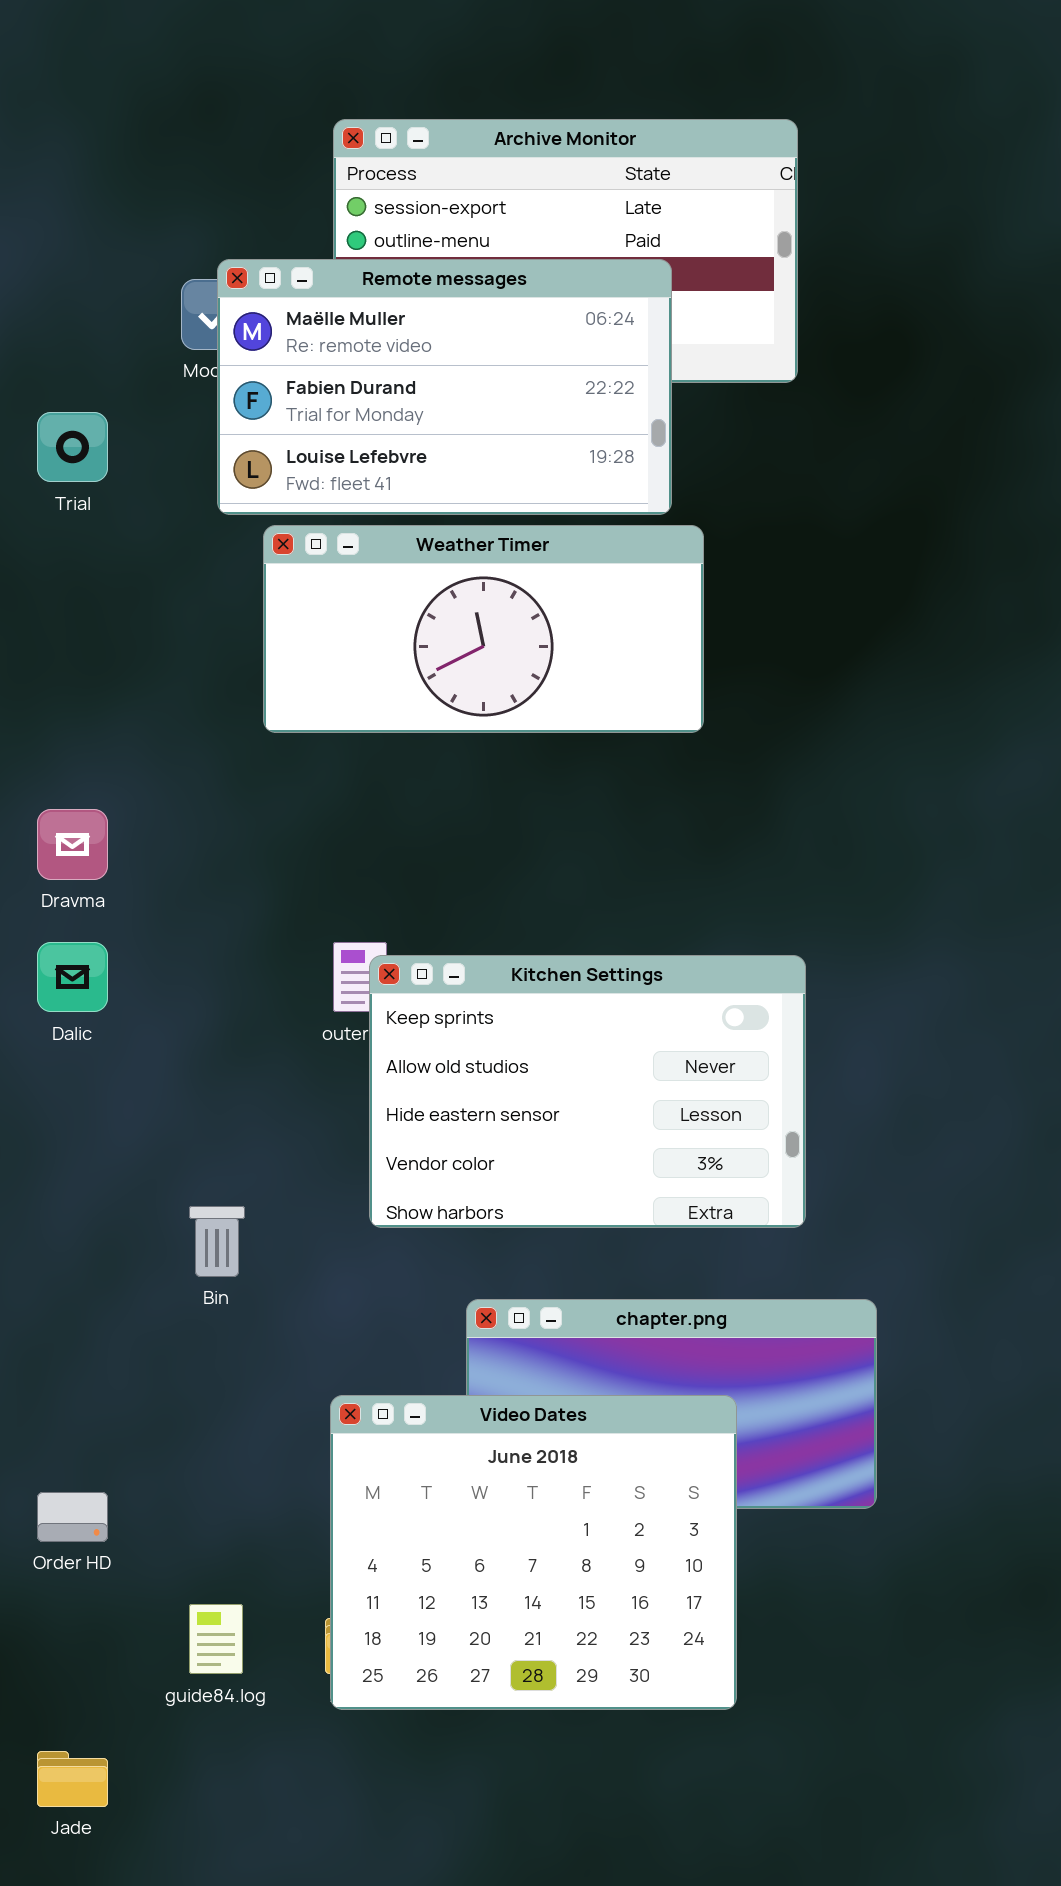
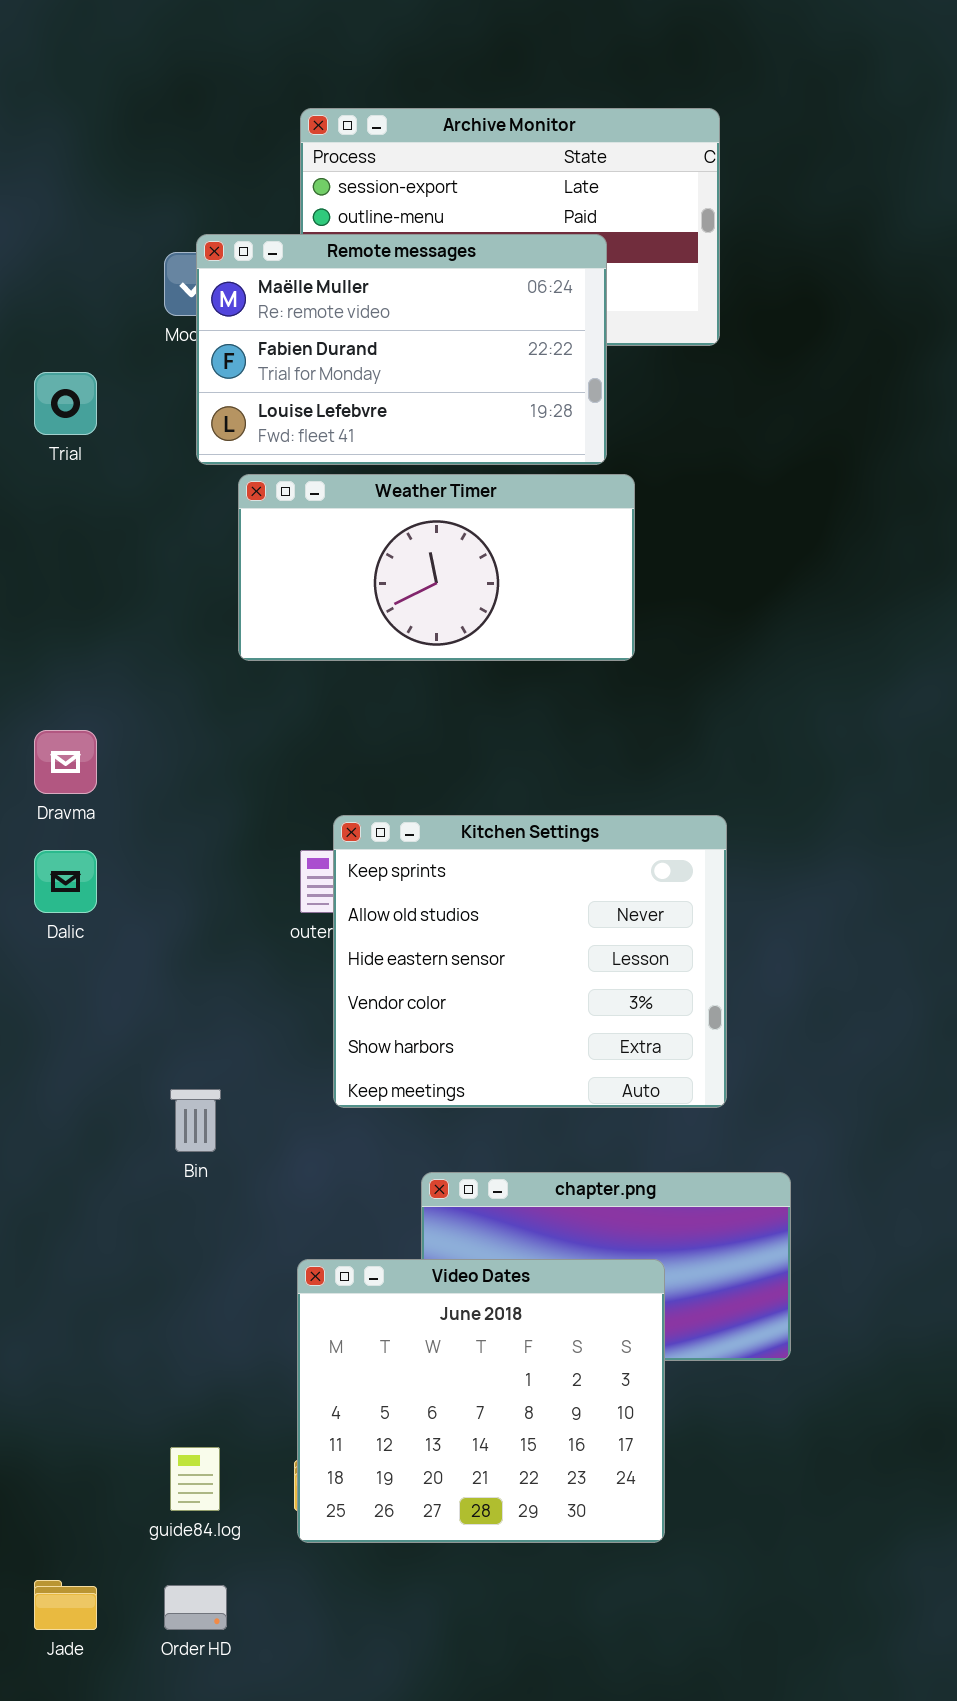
Kitchen Settings: [369,955,806,1228] -> [333,815,727,1108], resized
Order HD: [37,1492,108,1542] -> [164,1585,227,1630], moved

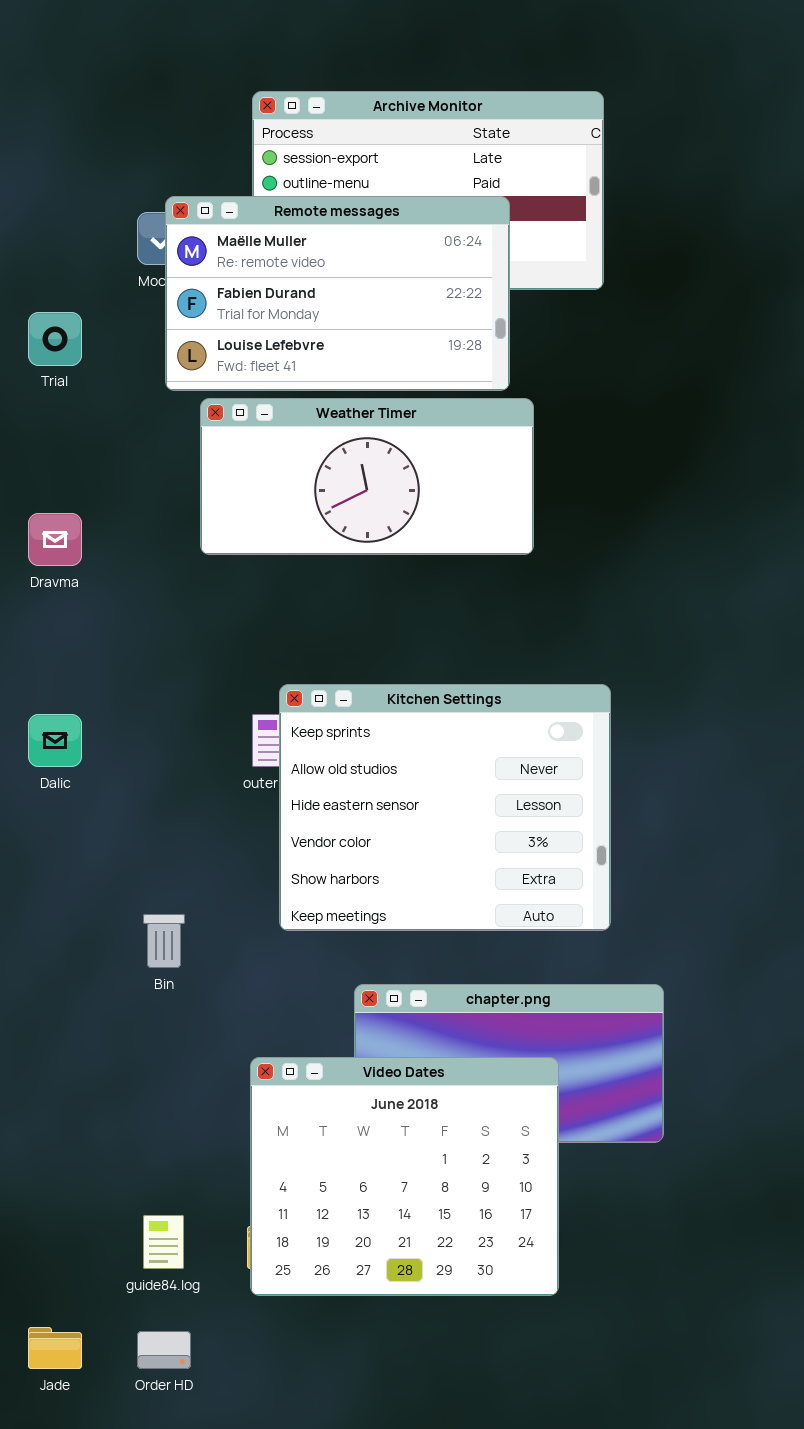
Dravma: [34,730,97,794] -> [28,513,82,566], moved

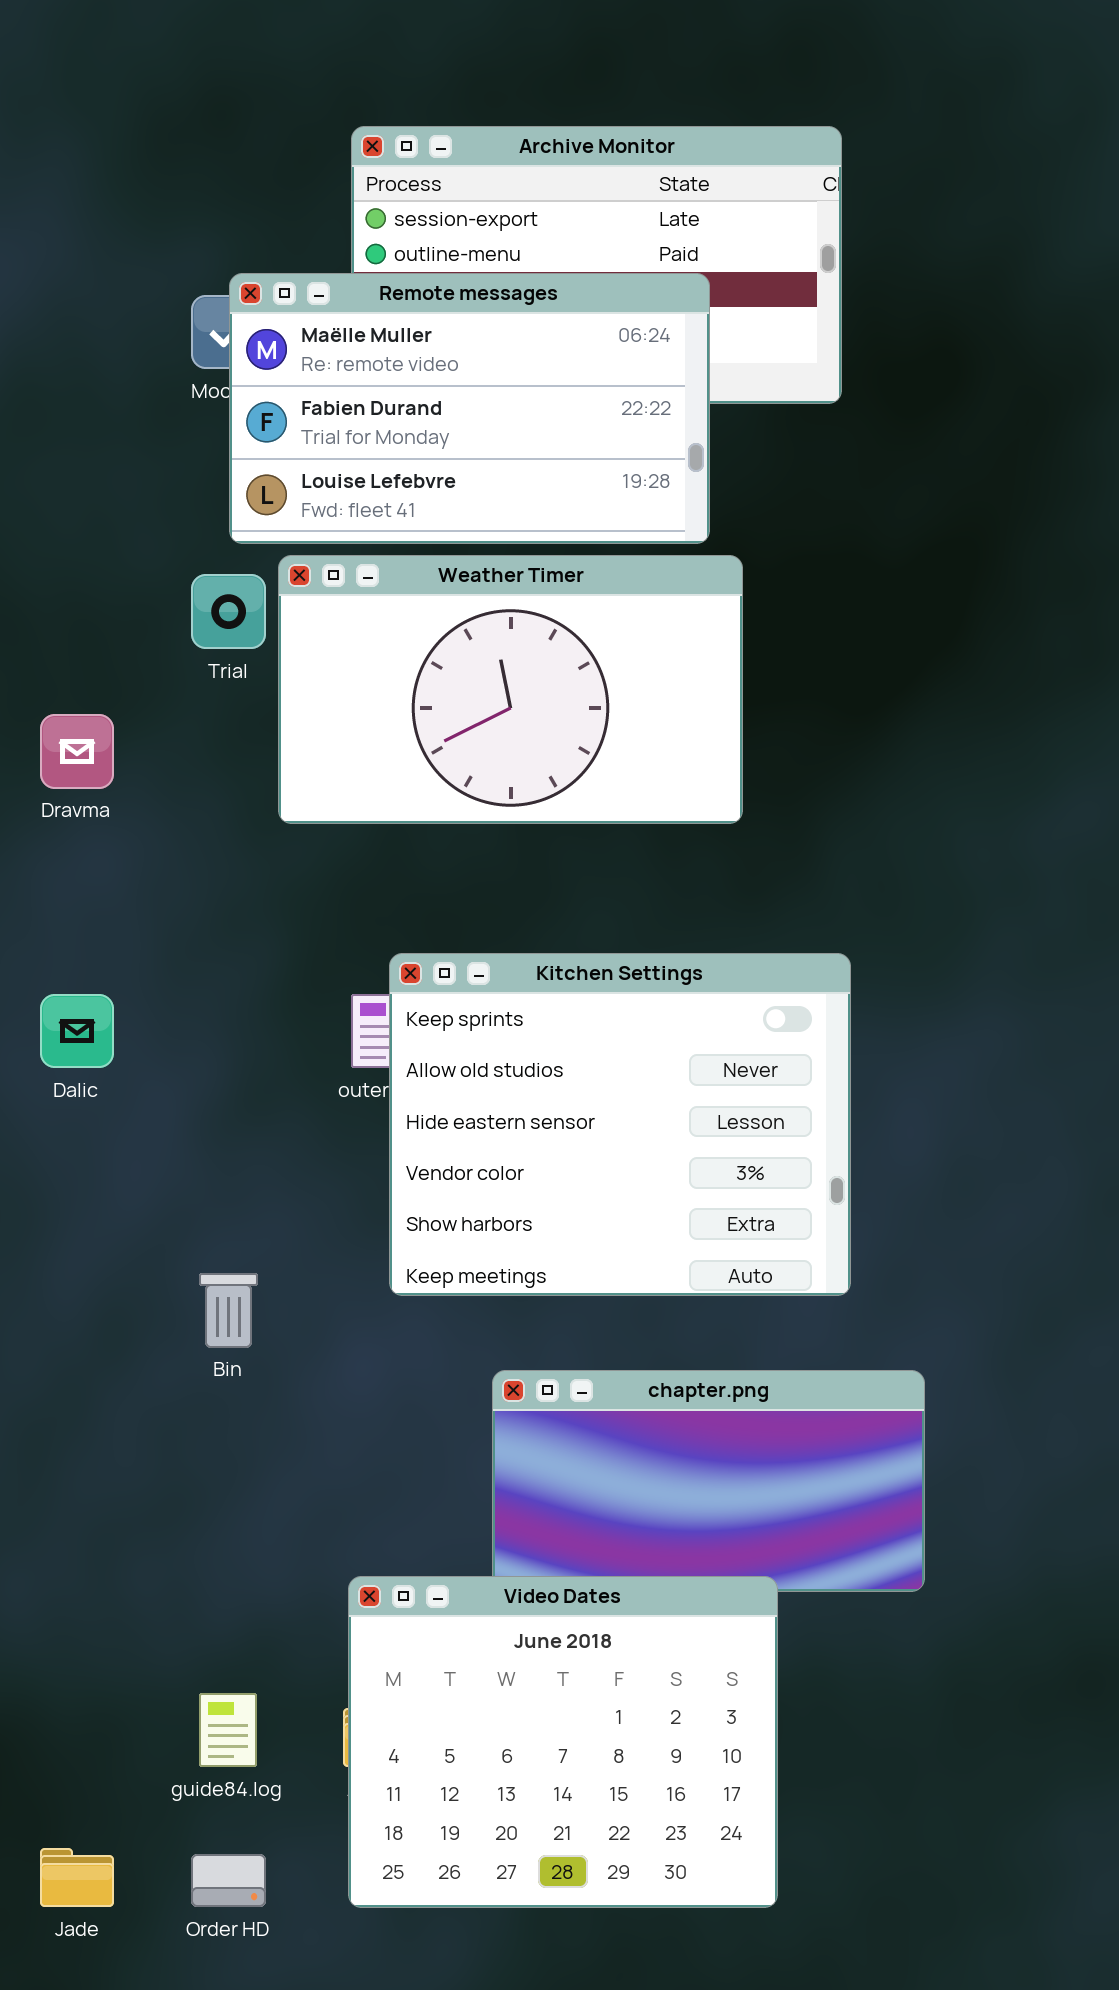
Trial: [28,312,82,366] -> [191,574,266,649], moved
Weather Timer: [200,398,534,555] -> [278,555,743,824], resized
Video Dates: [250,1057,559,1296] -> [348,1576,778,1908], moved

